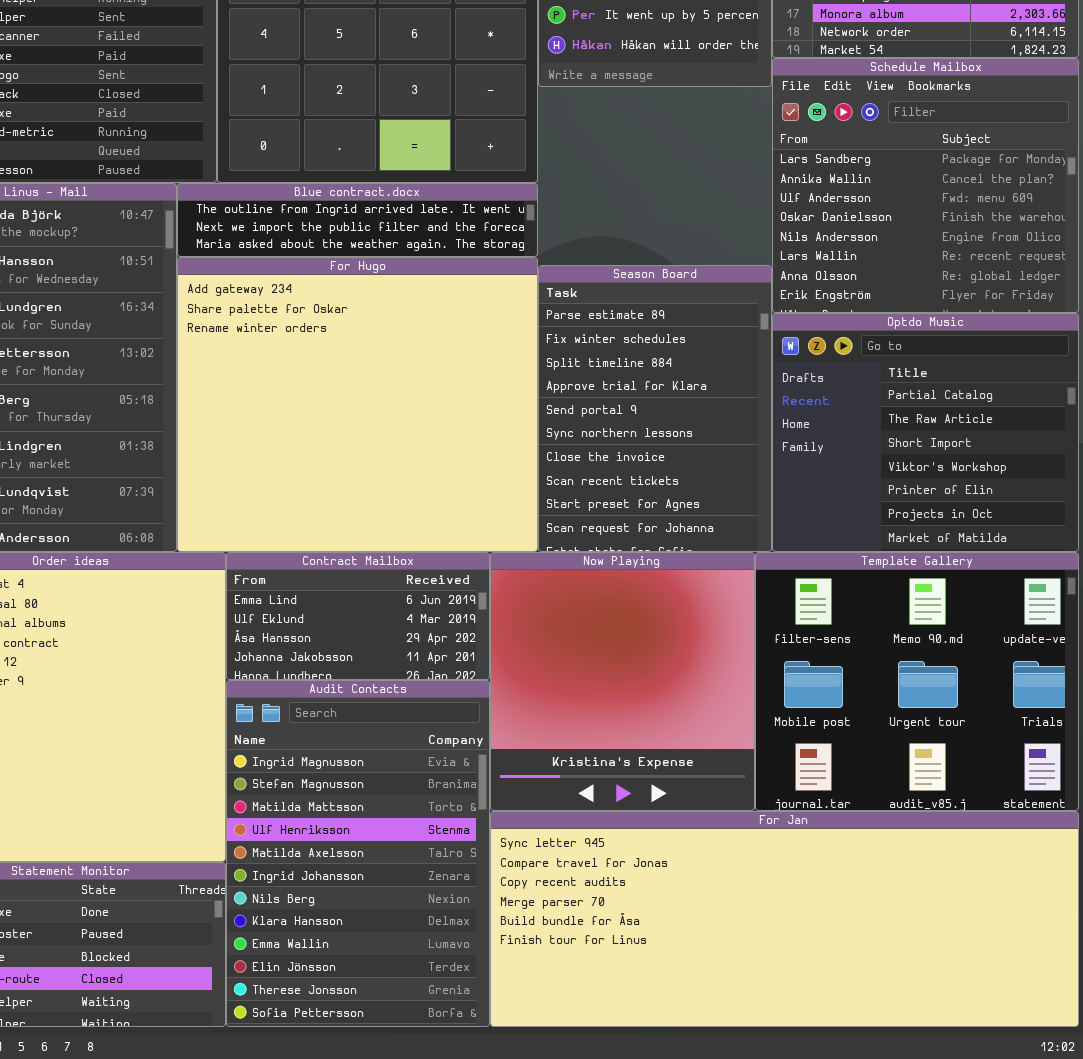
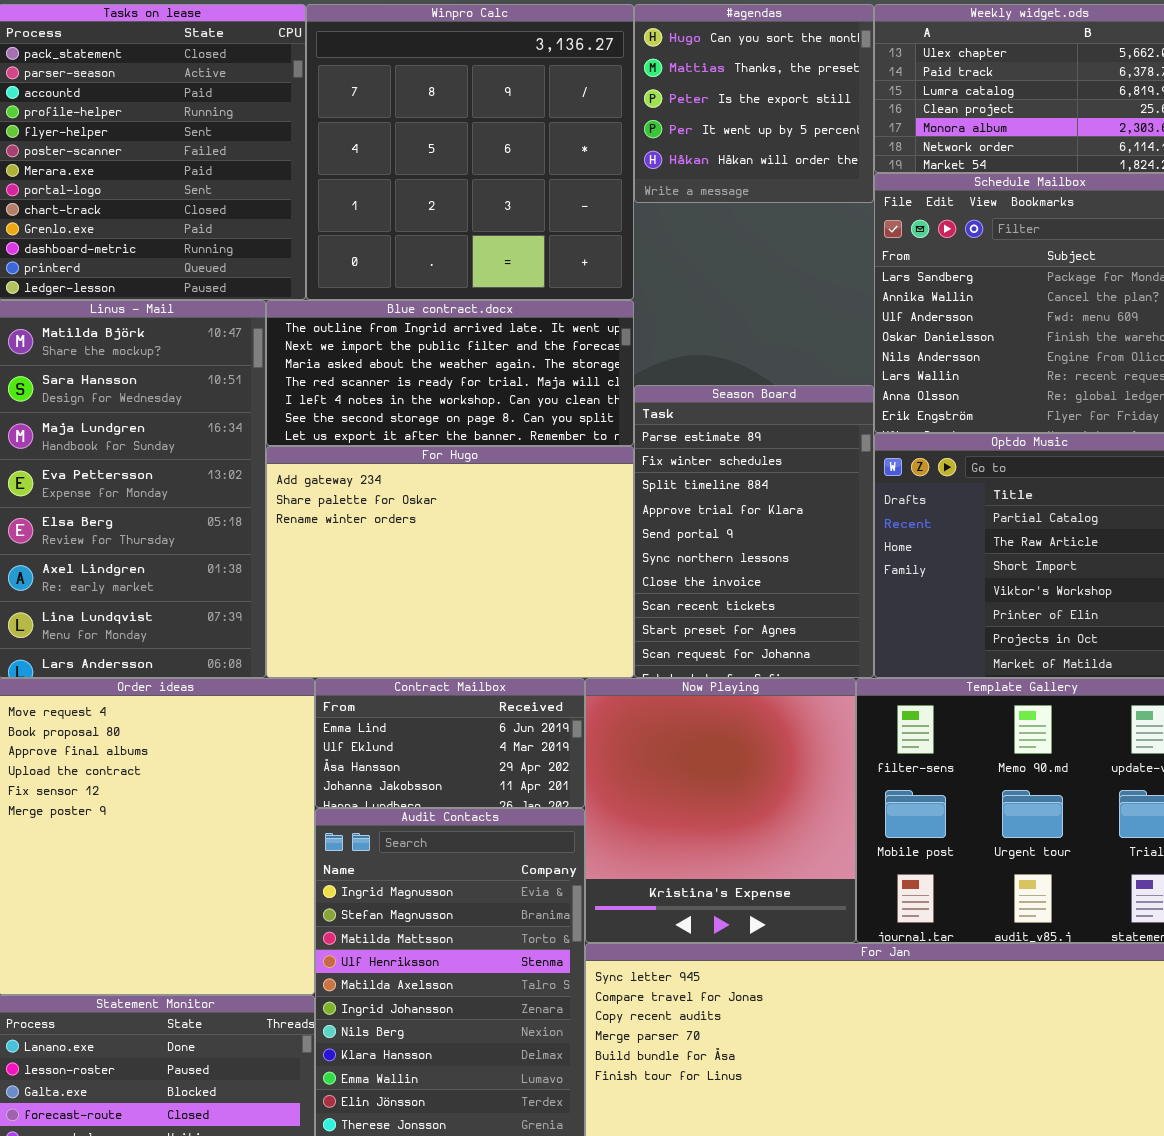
Blue contract.docx: [177,183,538,257] -> [266,300,634,446], resized
For Hugo: [177,257,538,552] -> [266,446,634,678], resized

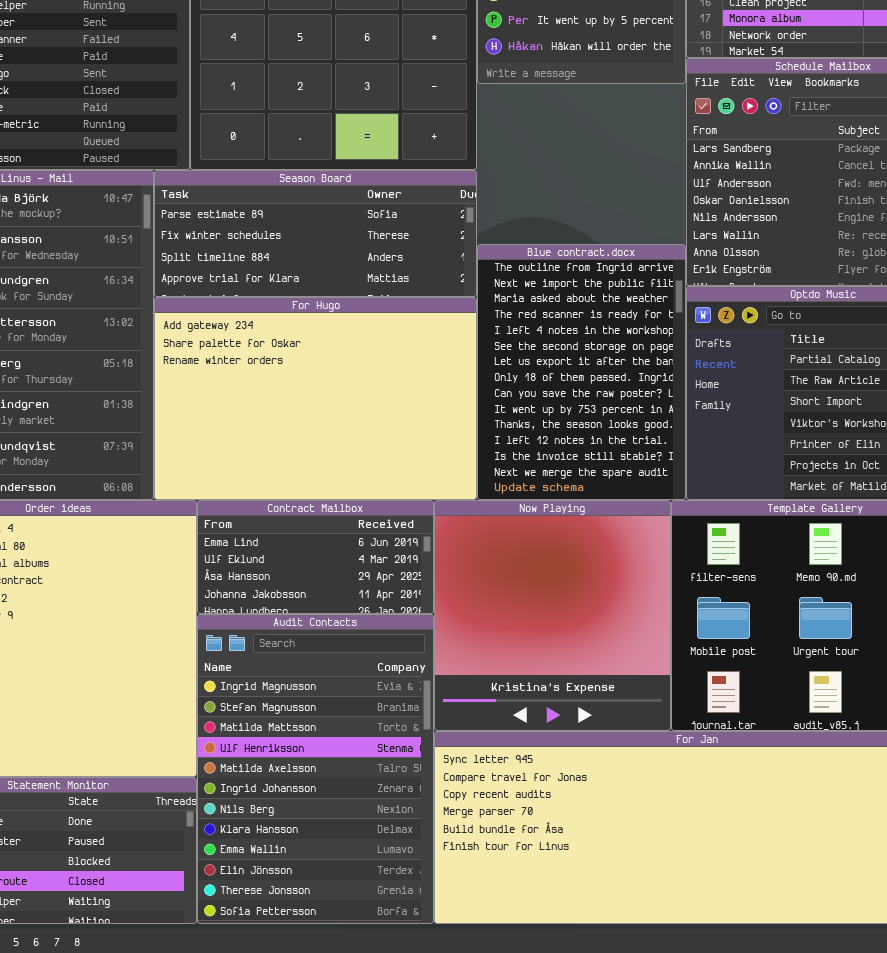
Blue contract.docx: [266,300,634,446] -> [477,244,686,500], moved, resized
Season Board: [634,385,874,678] -> [154,170,477,297], moved, resized

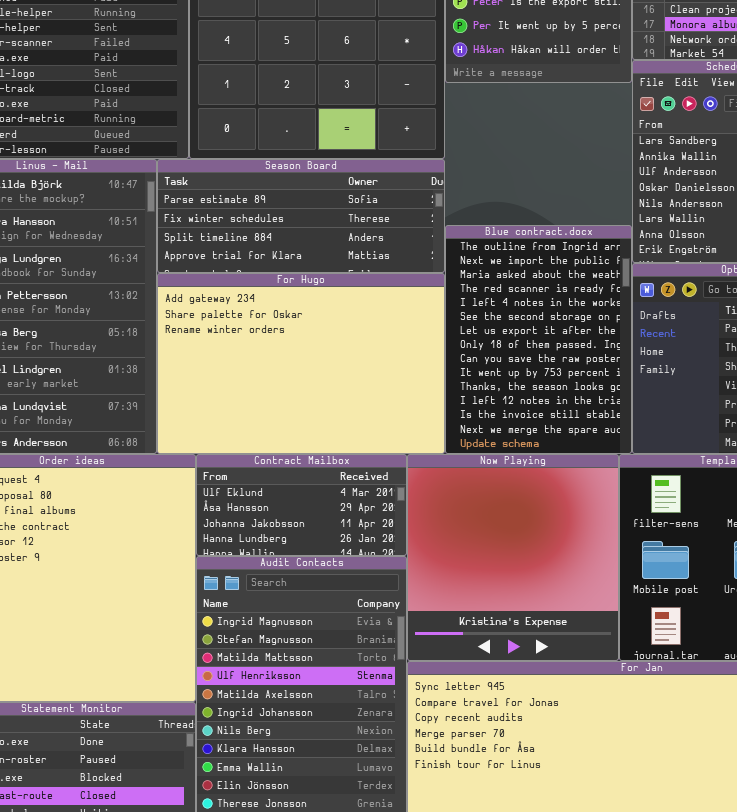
Contract Mailbox: [197,500,434,614] -> [196,454,407,556], scrolled down 1 row

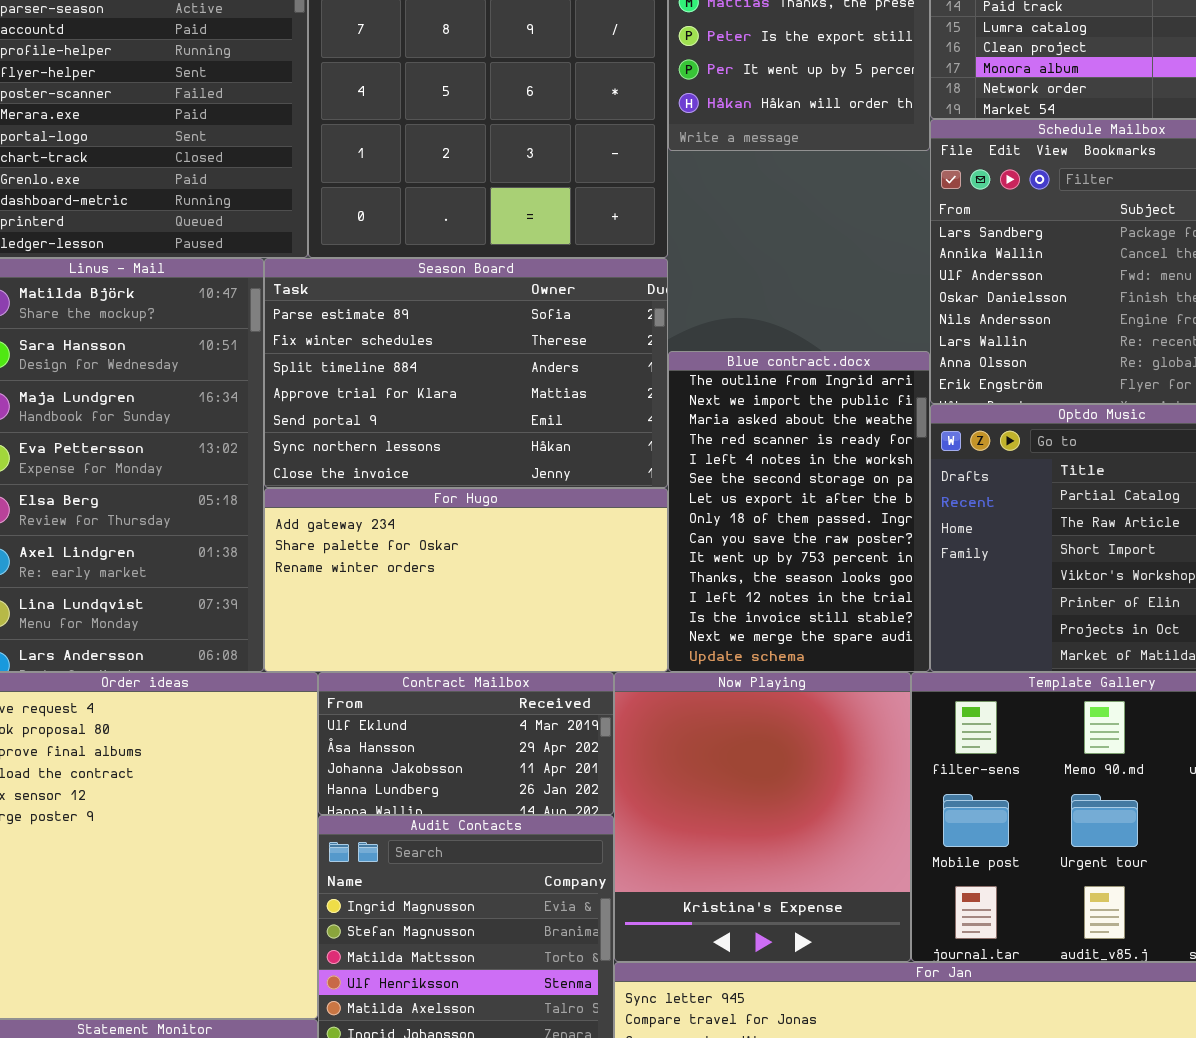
Season Board: [157,159,445,273] -> [264,258,668,488], resized
For Hugo: [157,273,445,454] -> [264,488,668,672], resized

